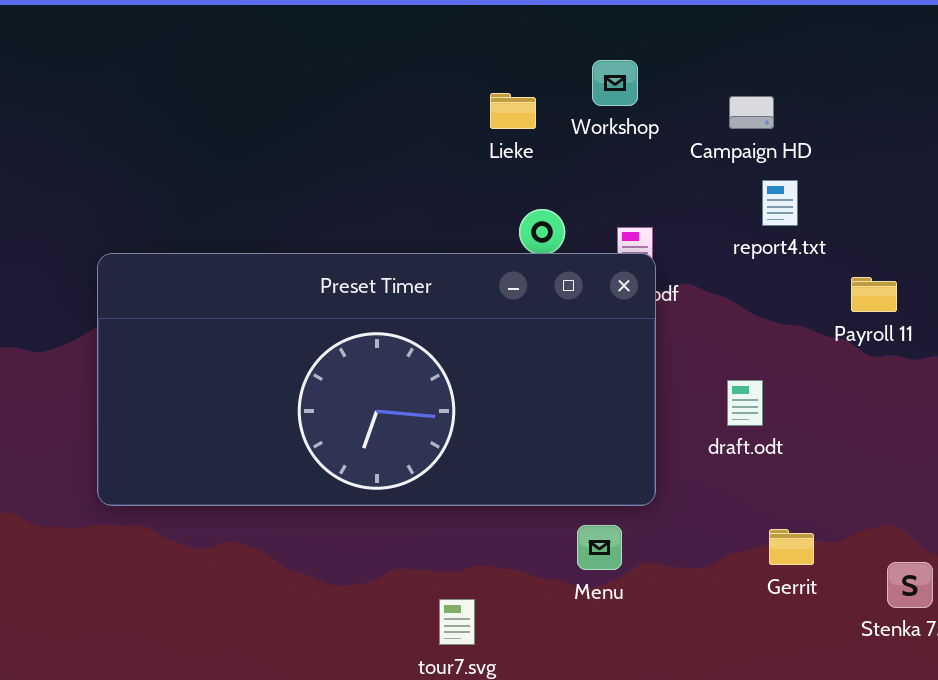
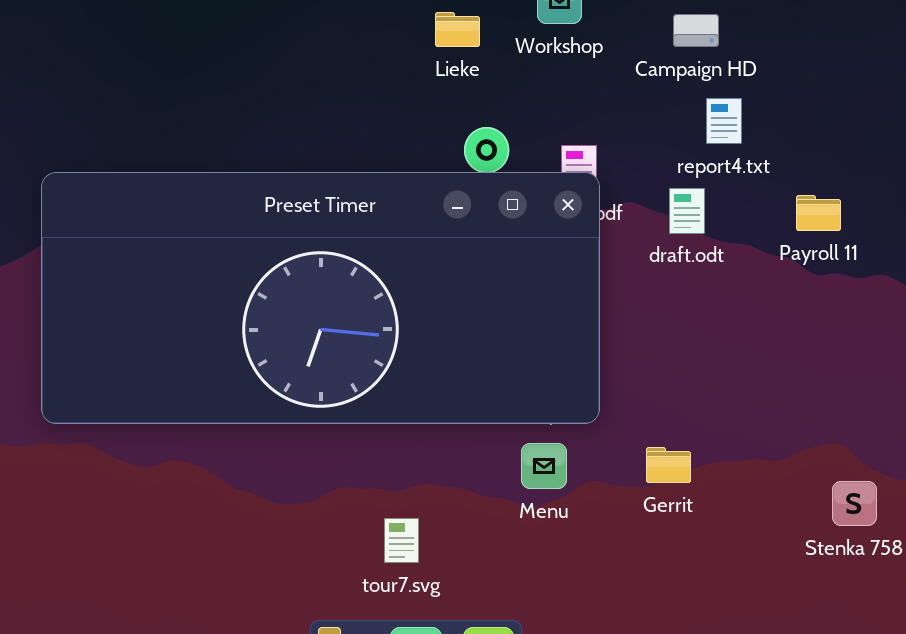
draft.odt: [727,380,763,426] -> [669,188,705,234], moved
Gerrit: [769,529,814,565] -> [646,447,691,483], moved

